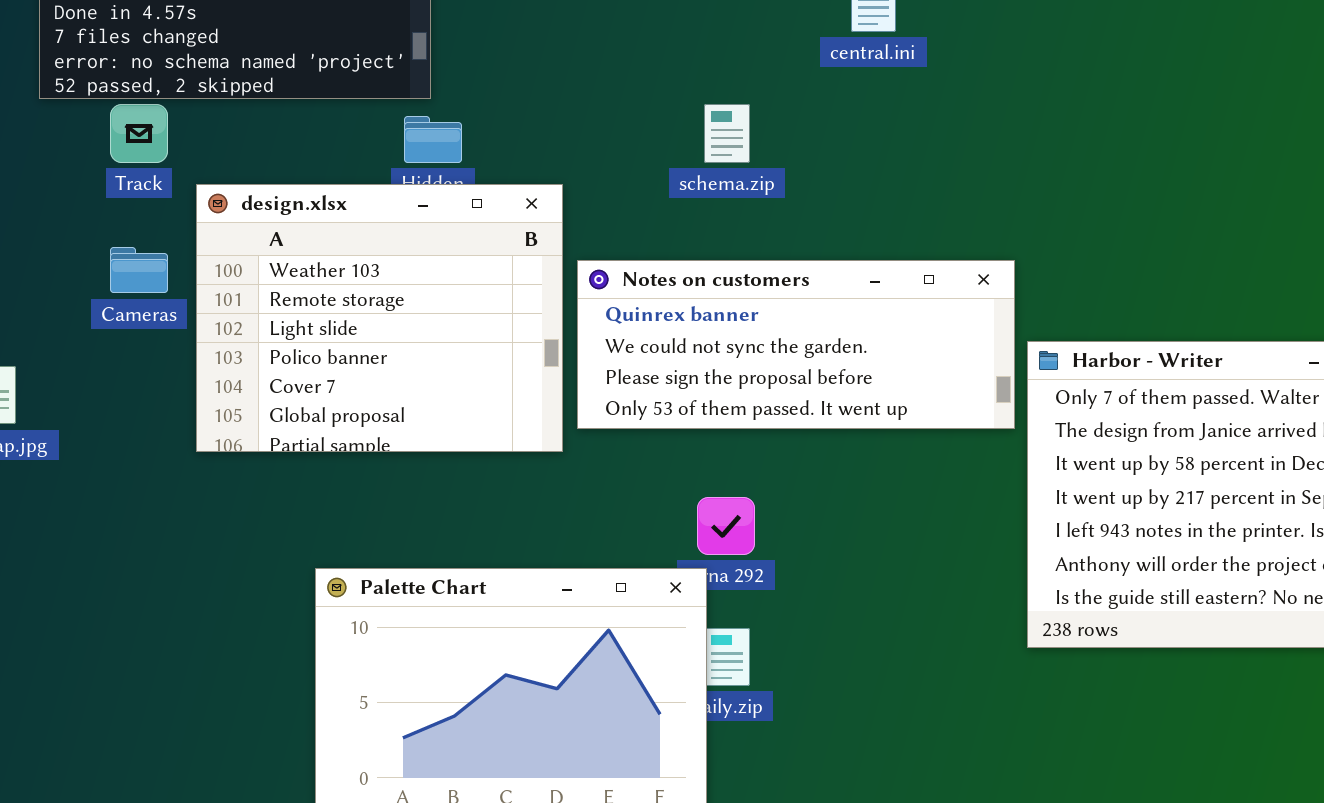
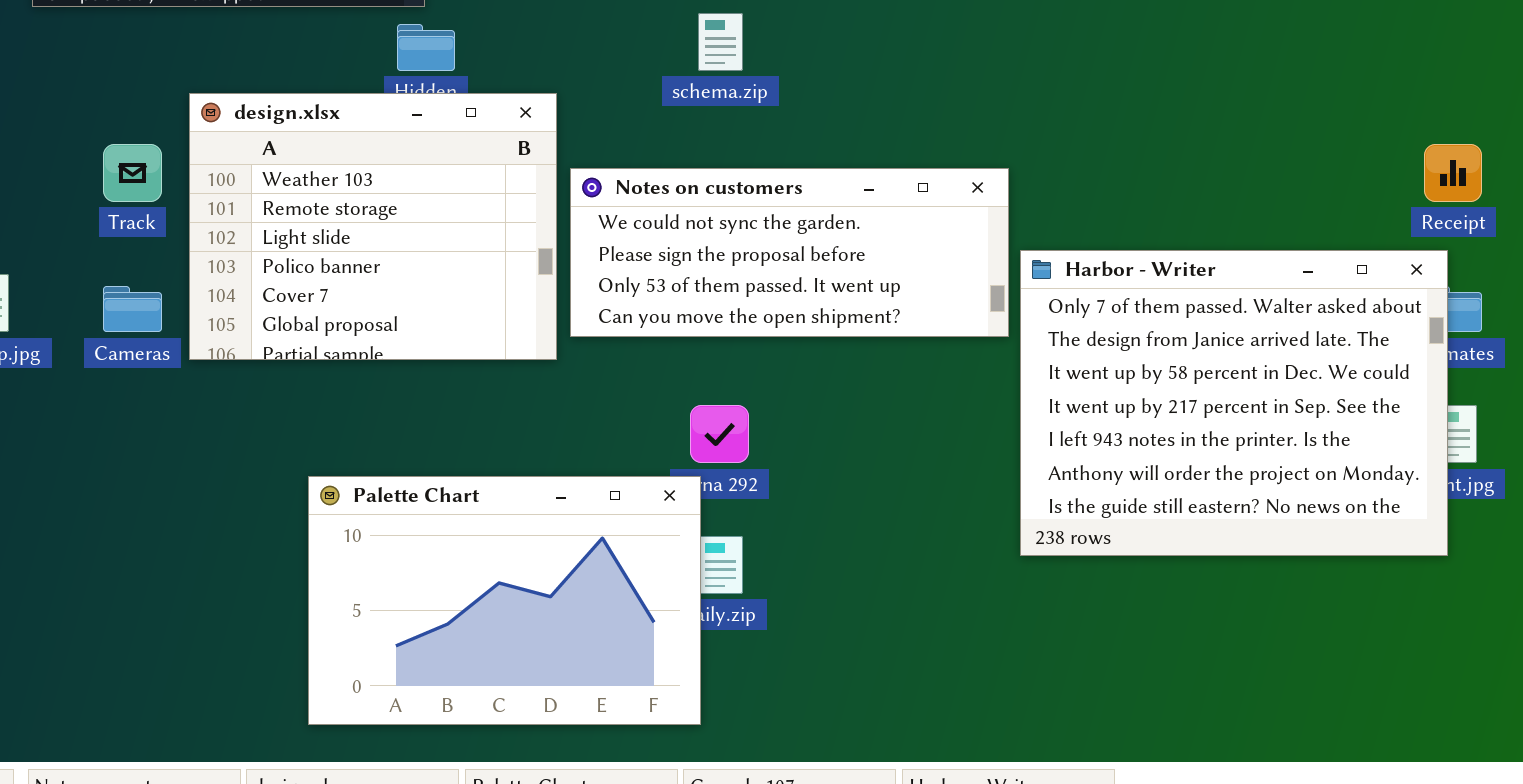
Track: [110,104,168,163] -> [103,144,162,202], moved
Cameras: [110,247,168,293] -> [103,286,162,332], moved
Notes on customers: [577,260,1015,429] -> [570,168,1009,337], scrolled down 1 row

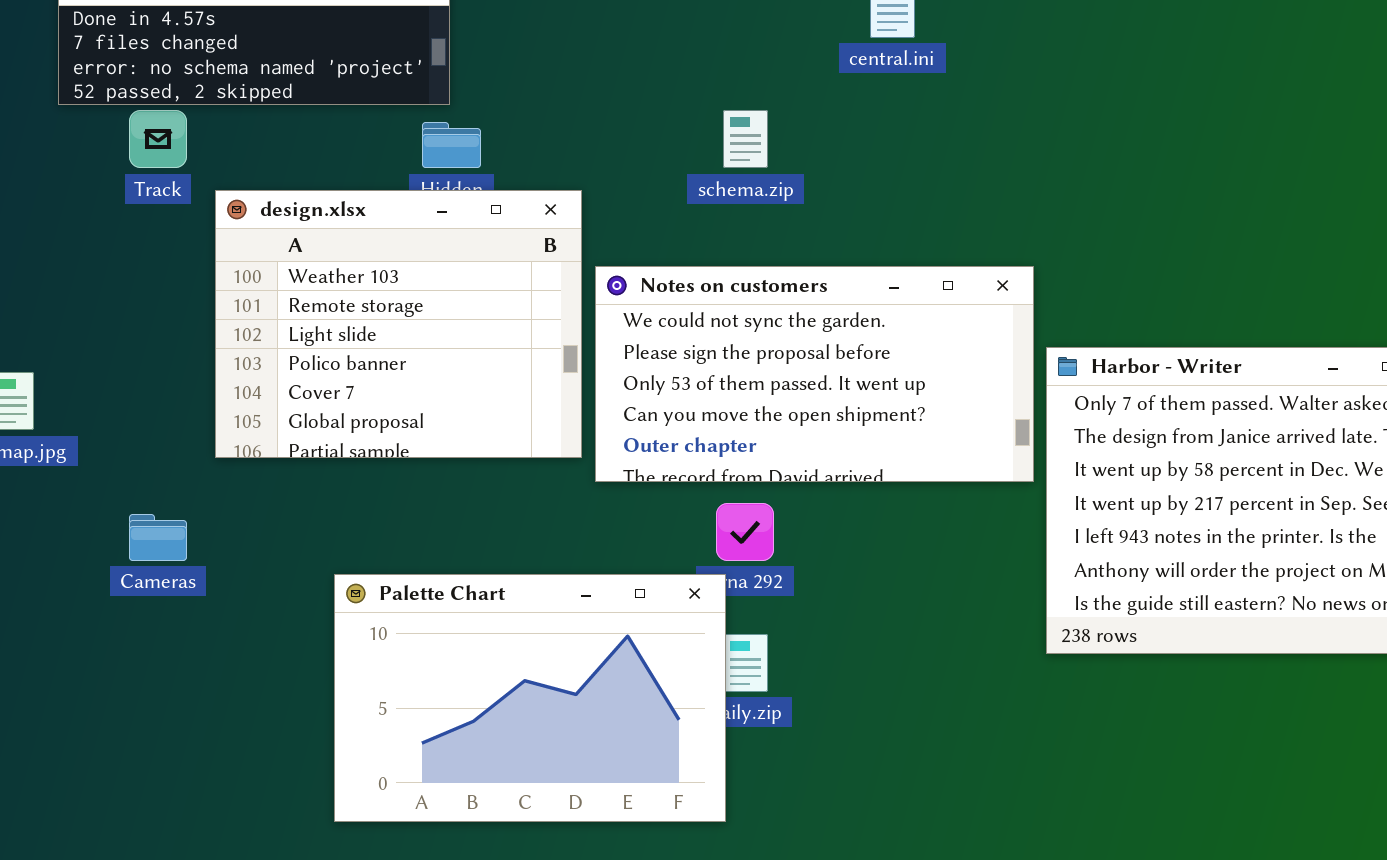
Track: [103,144,162,202] -> [129,110,187,168], moved
Notes on customers: [570,168,1009,337] -> [595,266,1034,482], resized
Cameras: [103,286,162,332] -> [129,514,187,561], moved

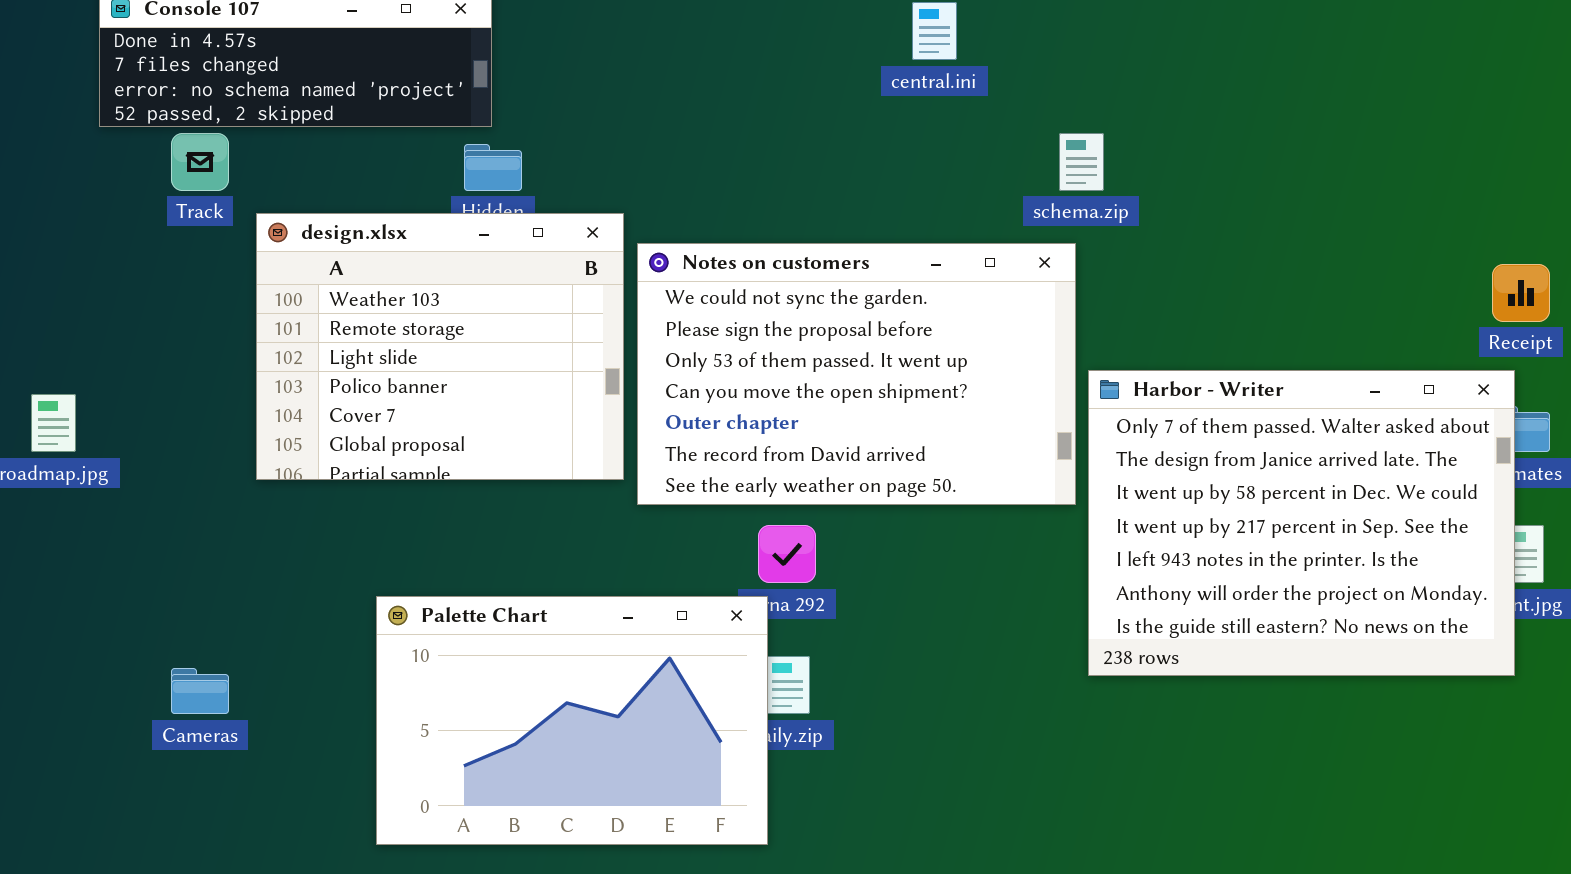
schema.zip: [723,110,768,168] -> [1059,133,1104,191], moved
Notes on customers: [595,266,1034,482] -> [637,243,1076,505], resized
Cameras: [129,514,187,561] -> [171,668,229,714], moved

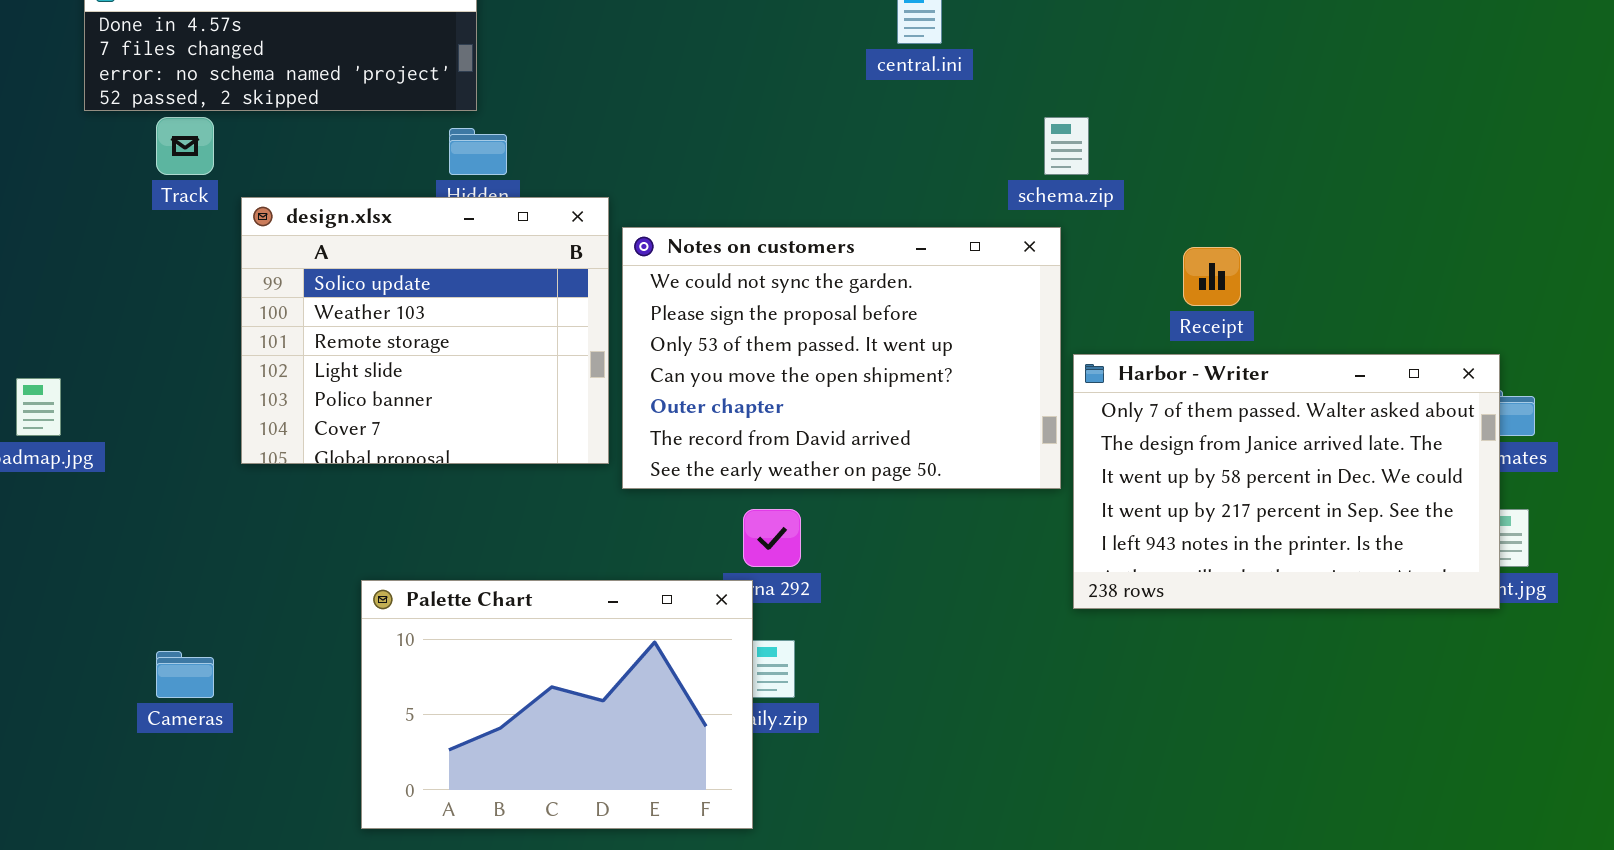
design.xlsx: [256,213,624,480] -> [241,197,609,464], scrolled up 1 row
Receipt: [1492,264,1550,322] -> [1183,247,1241,306], moved
Harbor - Writer: [1088,370,1515,676] -> [1073,354,1500,609], resized

